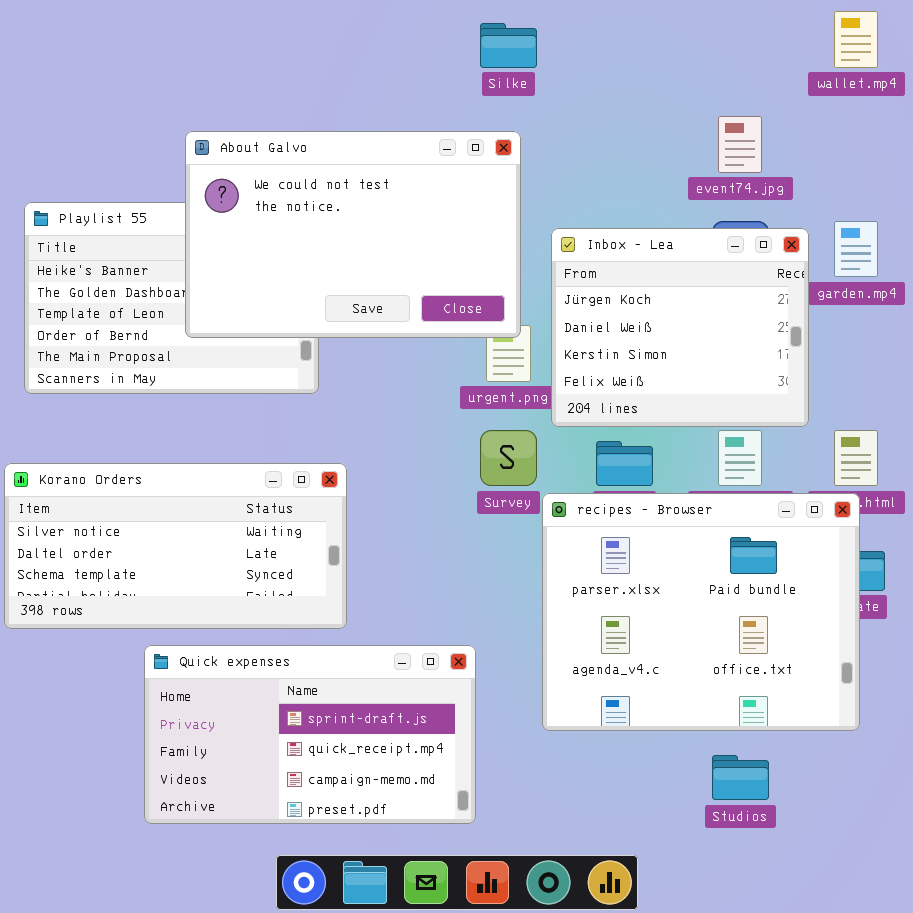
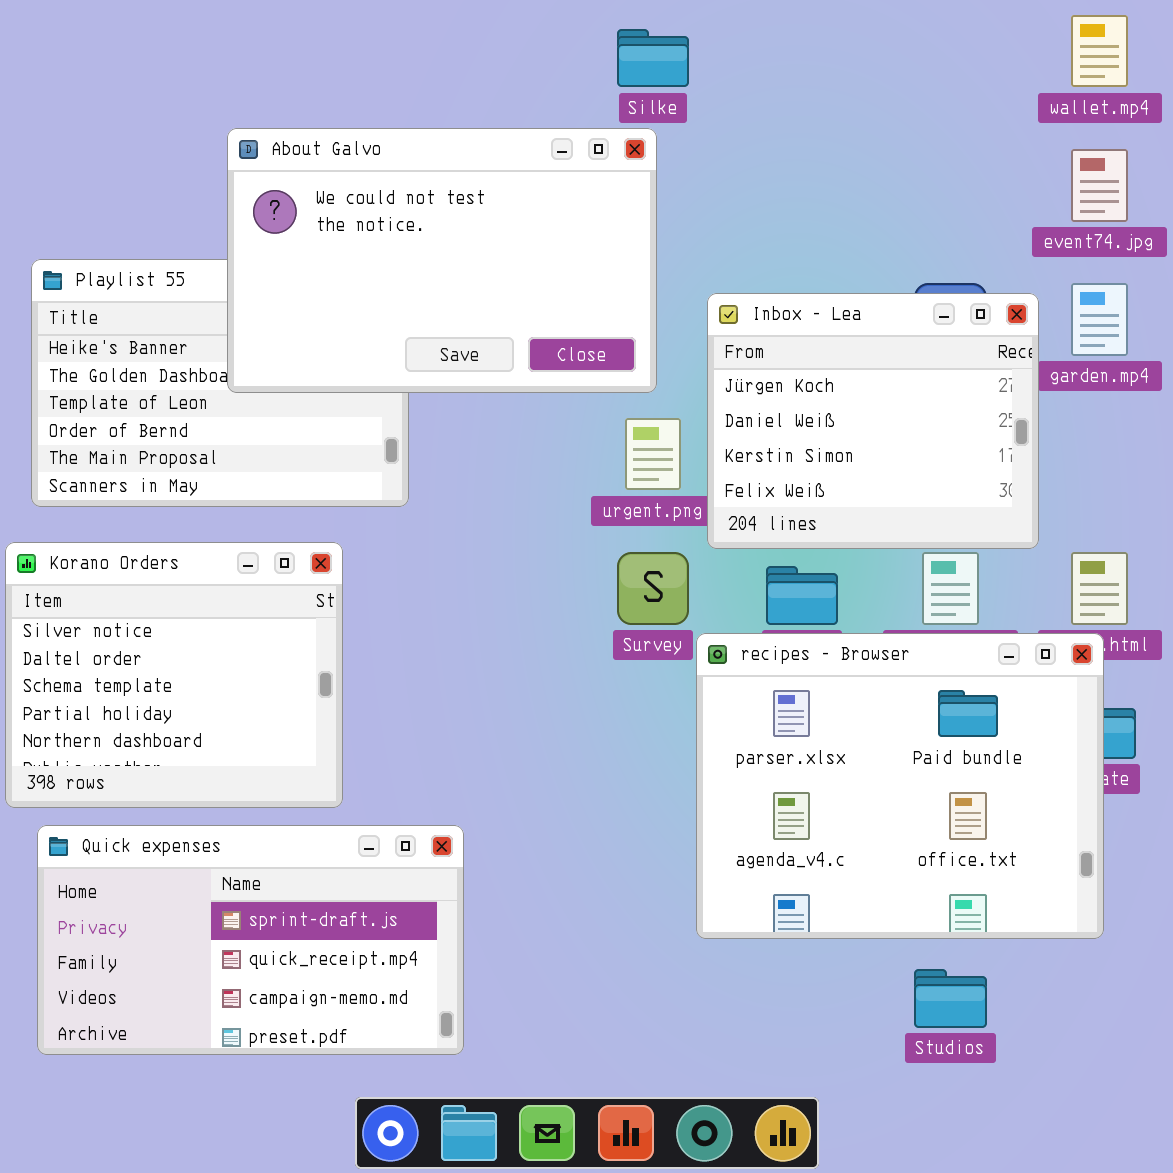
event74.jpg: [718,116,762,173] -> [1071,149,1128,222], moved
About Galvo: [185,131,521,338] -> [227,128,657,393], moved
Korano Orders: [4,463,347,629] -> [5,542,343,808], resized
Quick expenses: [144,645,476,824] -> [37,825,464,1055], moved

